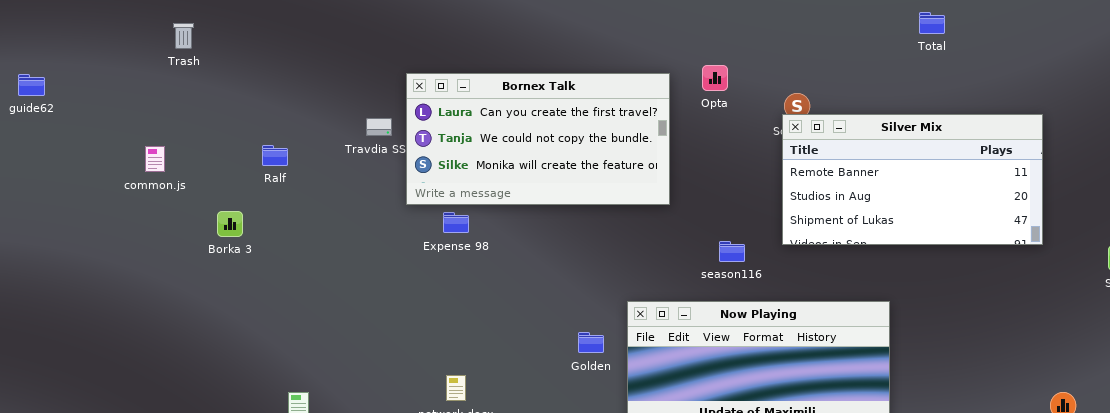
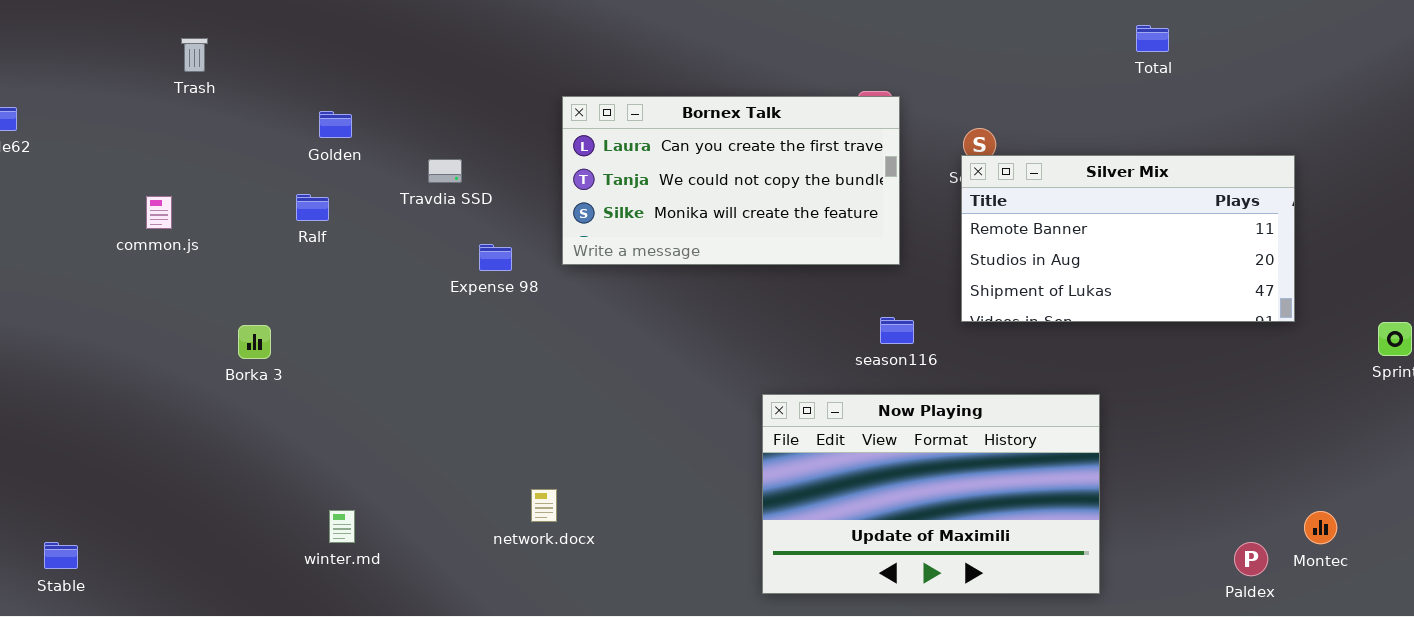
Bornex Talk: [406,73,670,205] -> [562,96,900,265], moved
Borka 3: [217,211,243,237] -> [238,325,271,359], moved
Expense 98: [443,212,469,233] -> [479,244,512,271], moved
Golden: [578,332,604,353] -> [319,111,352,138], moved

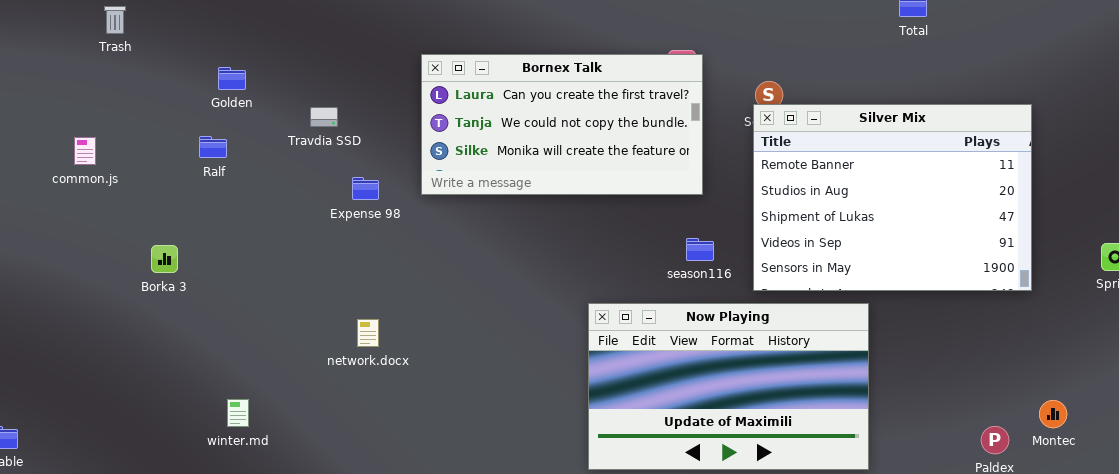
Silver Mix: [961,155,1295,322] -> [753,104,1032,291], resized
network.docx: [531,489,557,522] -> [357,319,379,347], moved

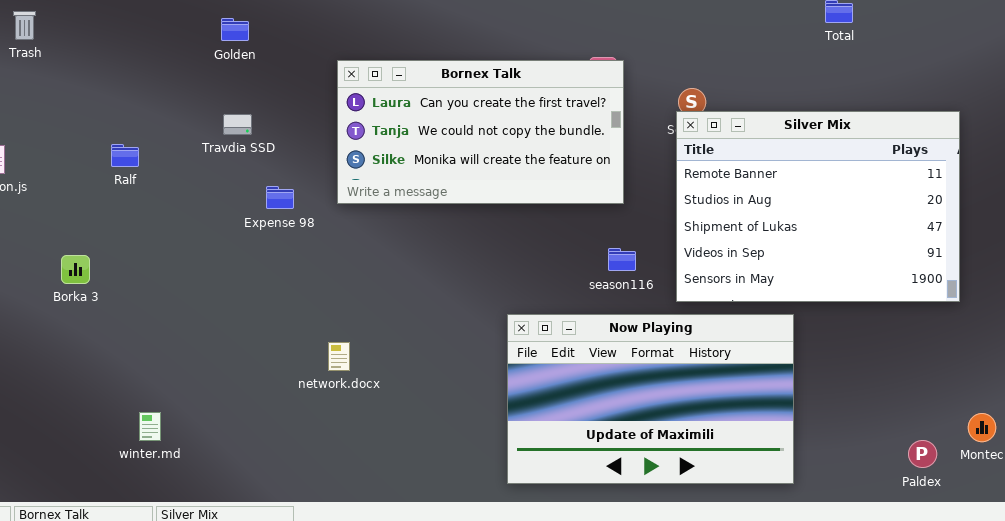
Golden: [218,67,246,90] -> [221,18,249,41], moved
network.docx: [357,319,379,347] -> [328,342,350,371], moved

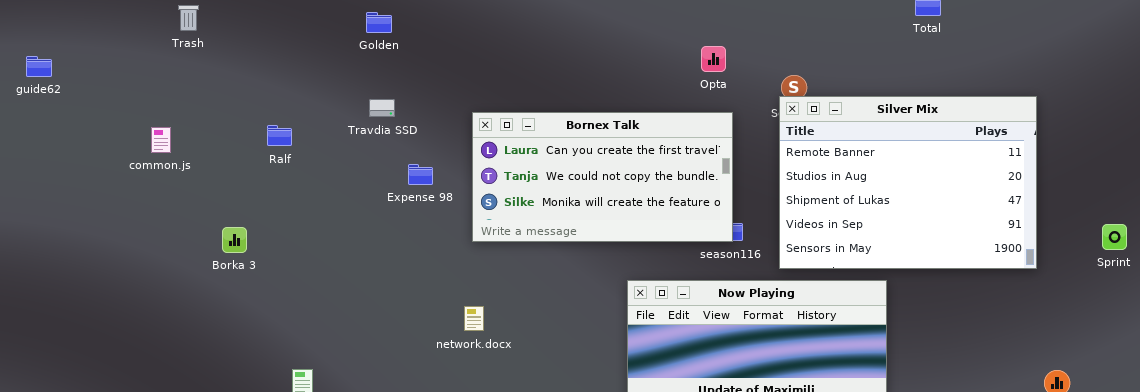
Bornex Talk: [337,60,624,204] -> [472,112,733,242], moved

